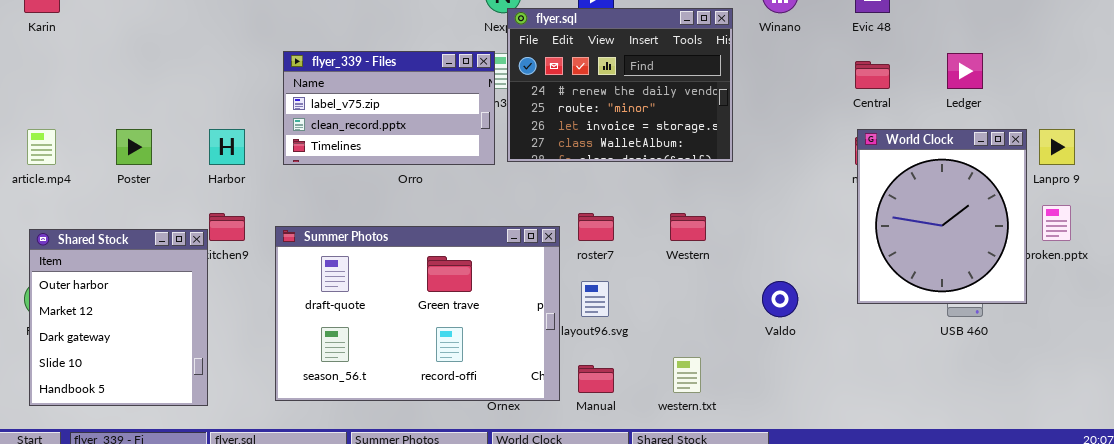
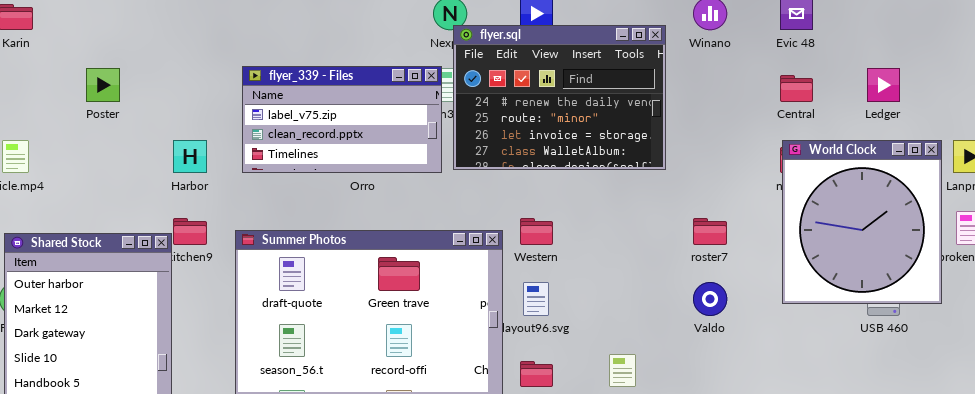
Poster: [116,129,152,165] -> [86,68,120,102], moved
roster7: [578,213,614,241] -> [693,218,727,245], moved
Western: [670,213,706,241] -> [520,218,553,245], moved

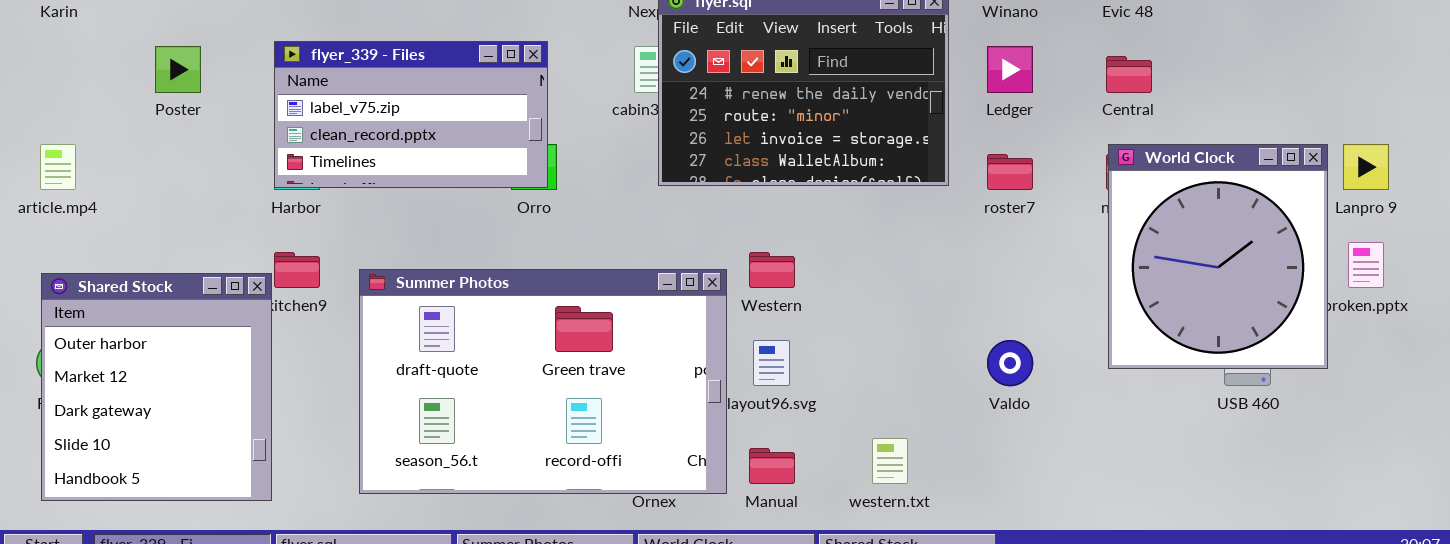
flyer_339 - Files: [242,66,442,173] -> [274,41,548,188], moved
Ledger: [867,68,900,102] -> [987,46,1033,93], moved
roster7: [693,218,727,245] -> [987,154,1033,190], moved

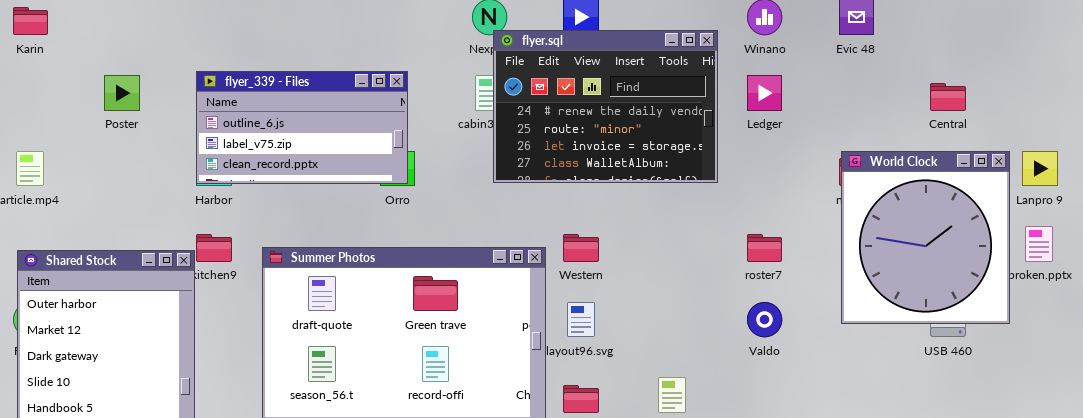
flyer_339 - Files: [274,41,548,188] -> [196,71,408,184], scrolled up 1 row
Central: [1106,56,1152,93] -> [930,83,966,111], moved
roster7: [987,154,1033,190] -> [747,234,782,262], moved

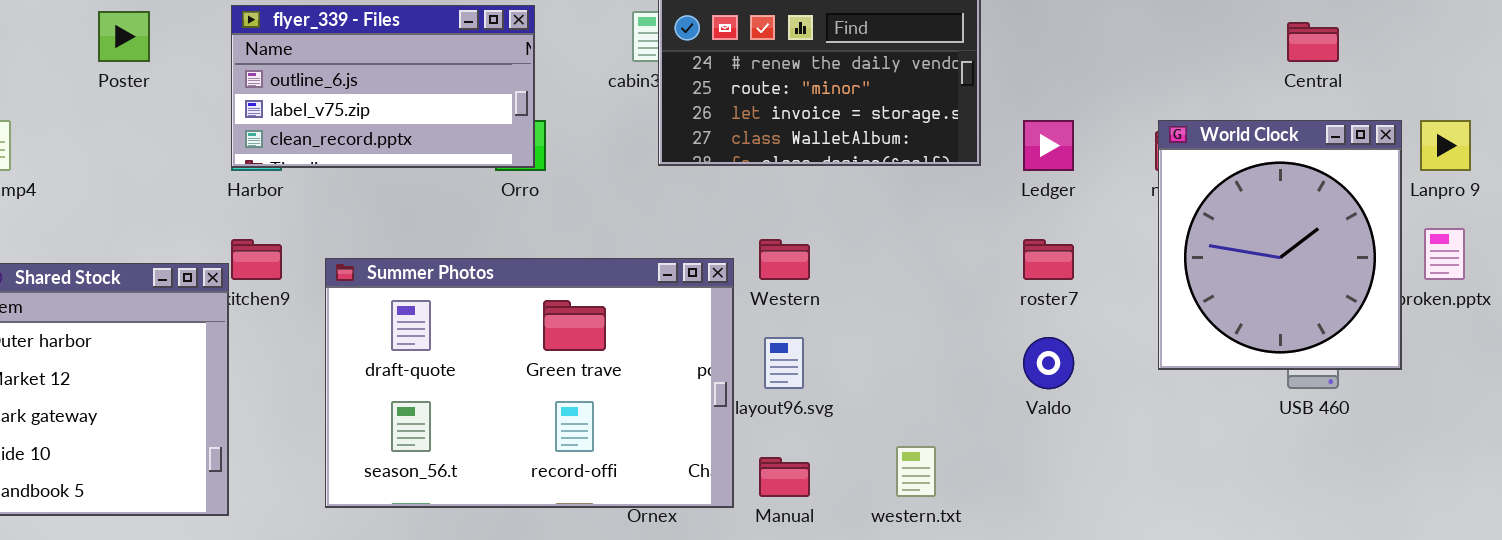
Ledger: [747,75,782,111] -> [1023,120,1074,171], moved

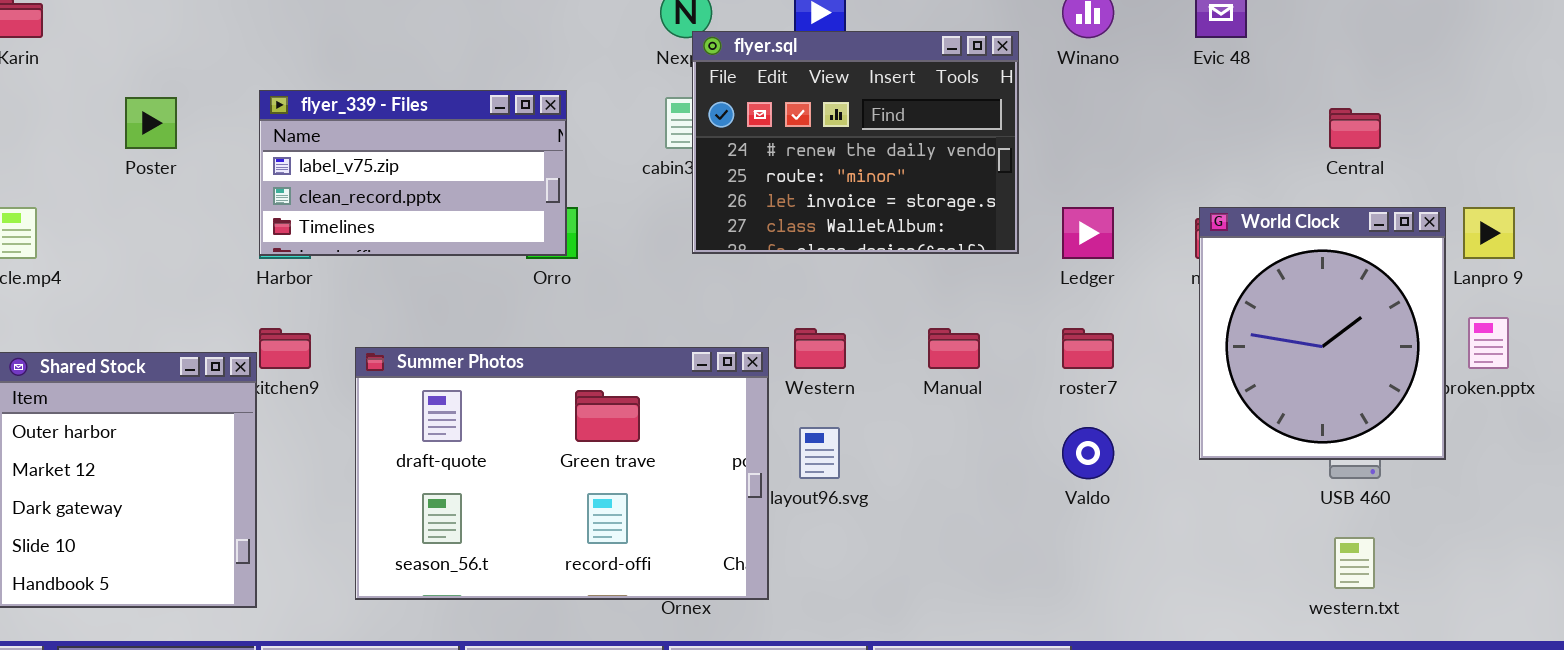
flyer_339 - Files: [231,5,535,168] -> [259,90,567,256], scrolled down 1 row
western.txt: [896,446,936,497] -> [1334,537,1375,589], moved
Manual: [759,457,810,497] -> [928,328,980,369], moved

